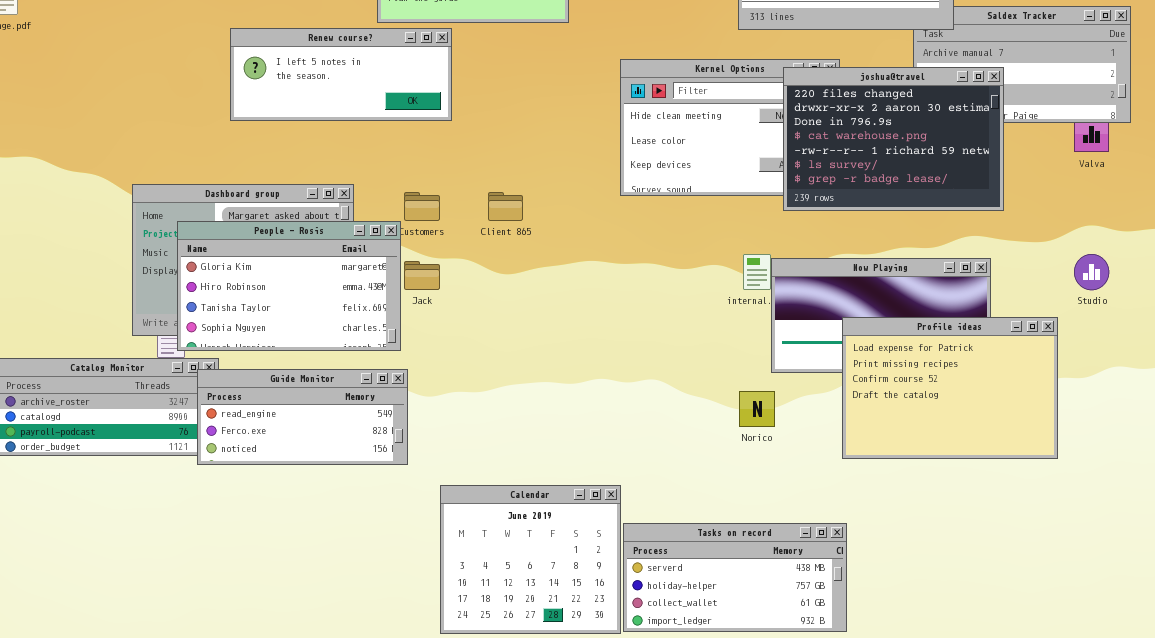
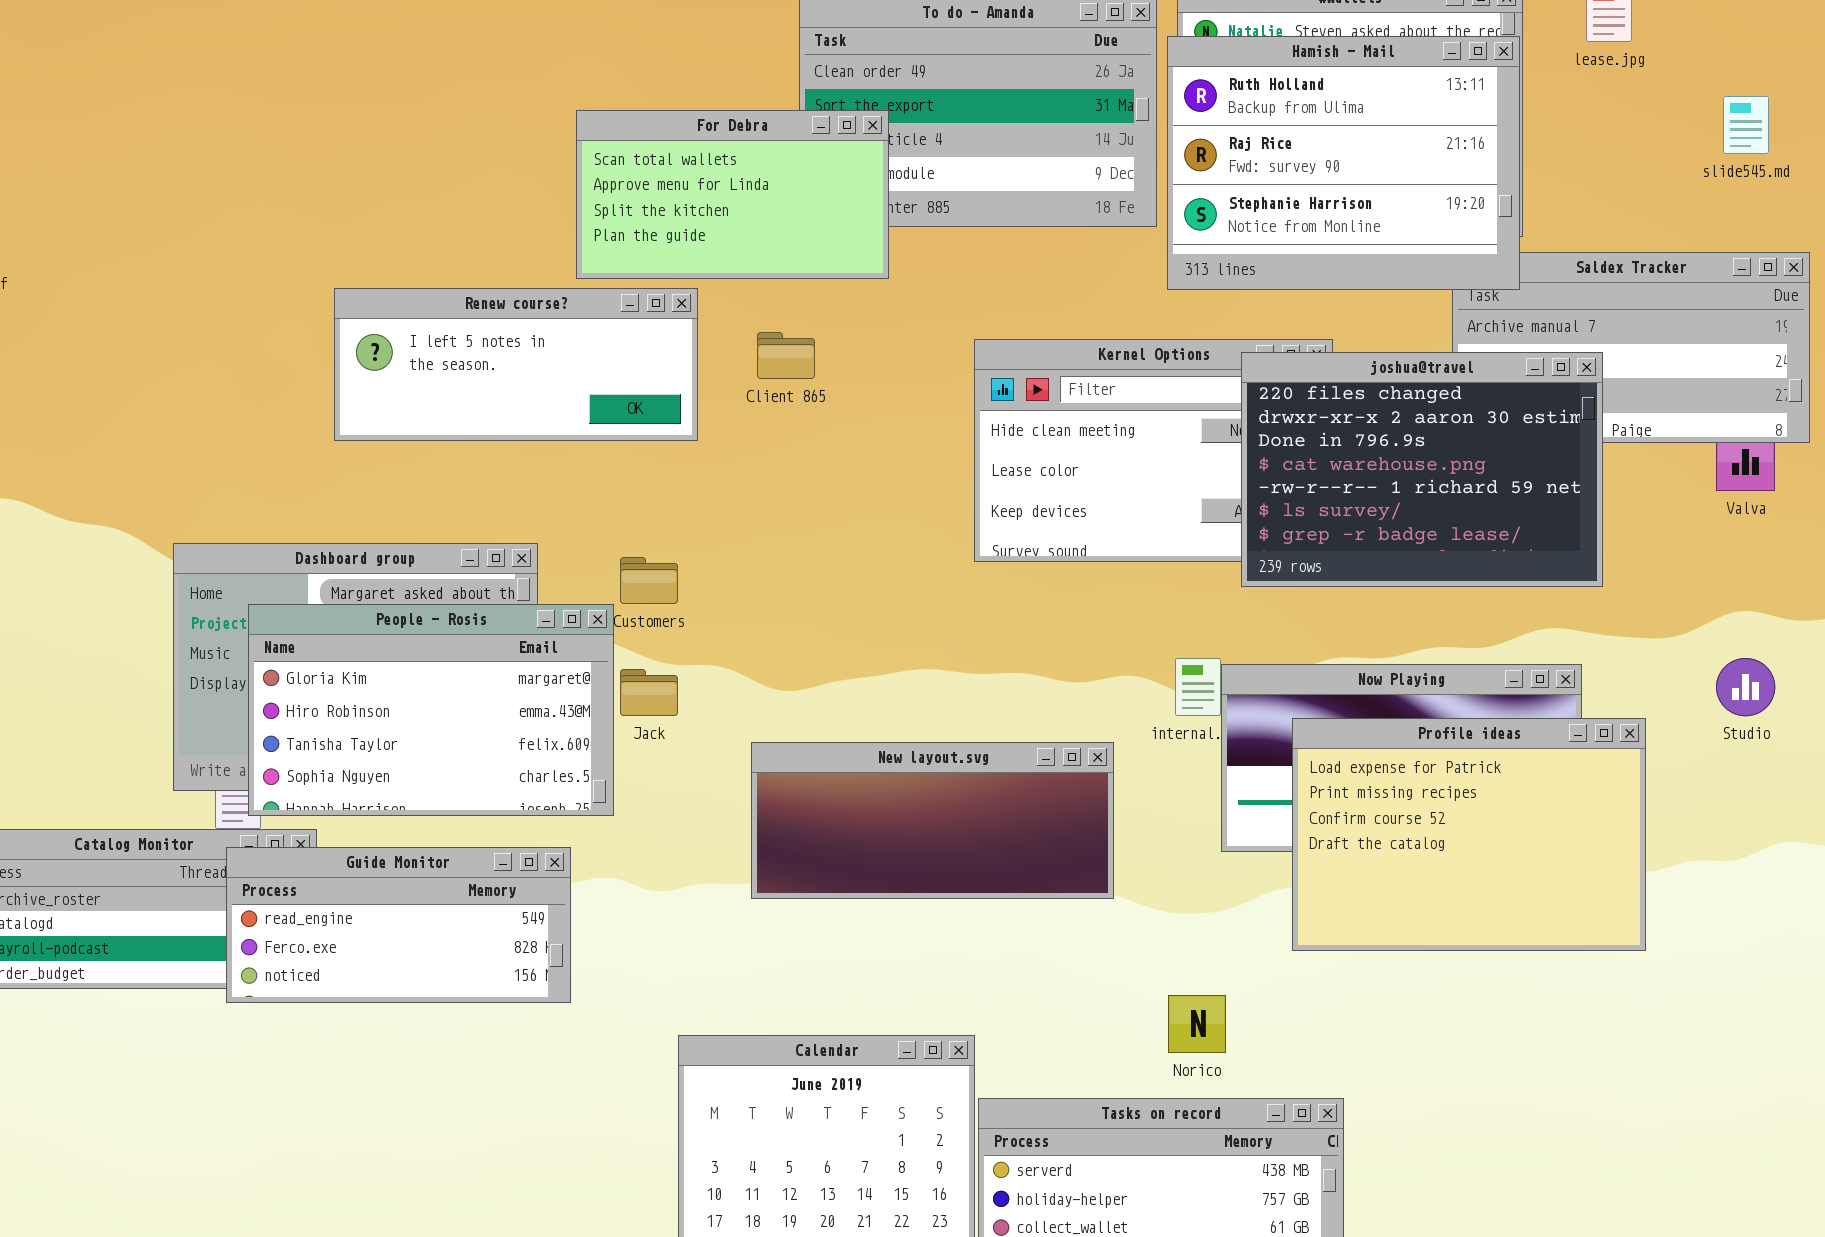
Client 865: [488,192,523,221] -> [757,332,815,379], moved
New layout.svg: none -> [751,742,1114,899], opened
Profile ideas: [842,317,1058,459] -> [1292,718,1646,951], moved
Guide Monitor: [197,369,408,465] -> [226,847,571,1003], moved
Norico: [739,391,775,427] -> [1168,995,1226,1053], moved

